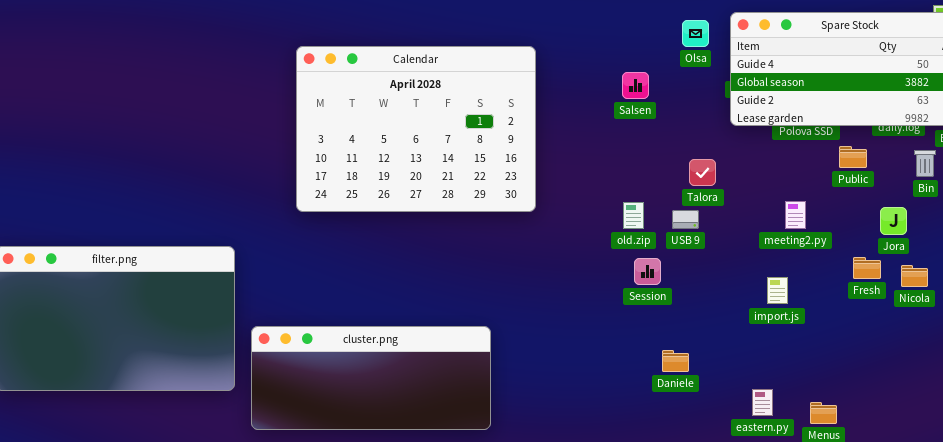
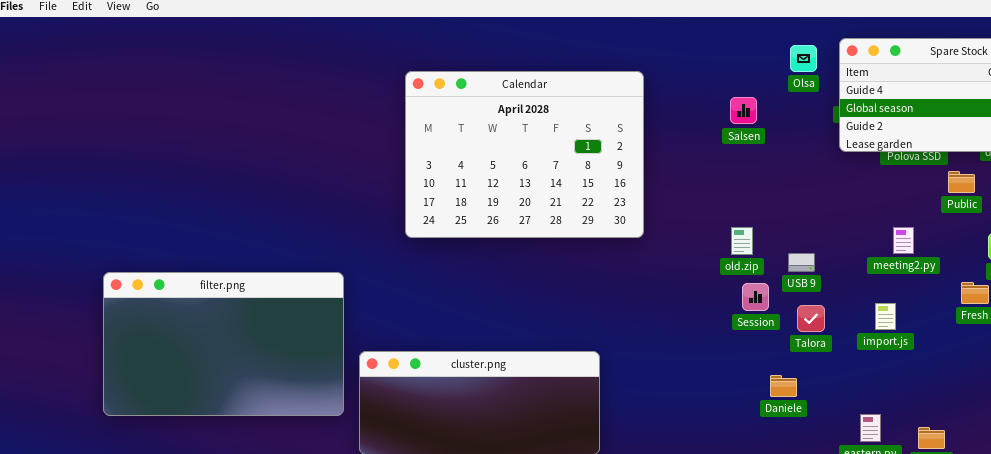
Talora: [689,159,716,186] -> [797,305,825,332], moved
USB 9: [672,210,699,229] -> [788,253,815,272], moved

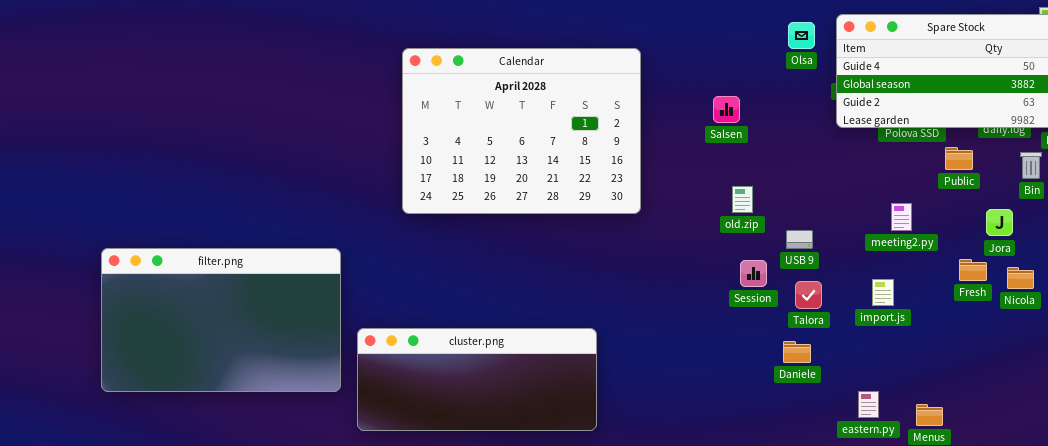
Salsen: [730,97,757,124] -> [713,96,740,123], moved
old.zip: [731,227,753,255] -> [732,186,753,213], moved
Daniele: [770,375,797,397] -> [783,341,811,363], moved

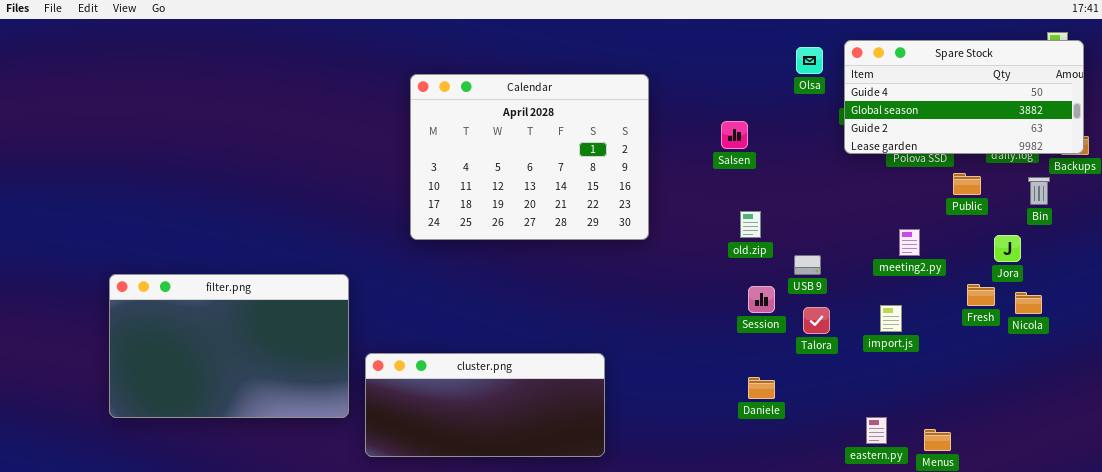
Daniele: [783,341,811,363] -> [748,377,775,399], moved

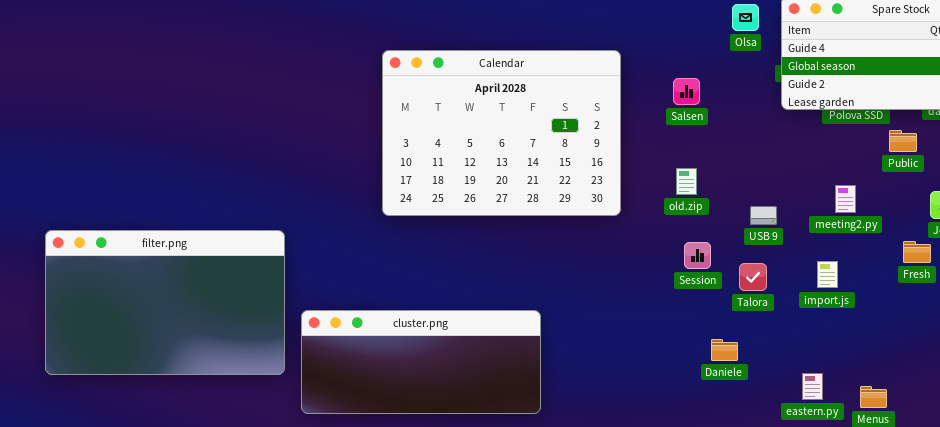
Calendar: [410,74,649,240] -> [382,50,621,216], moved
Salsen: [721,121,748,149] -> [673,78,700,105], moved
USB 9: [794,255,821,275] -> [750,206,777,225], moved
Daniele: [748,377,775,399] -> [711,339,738,361], moved

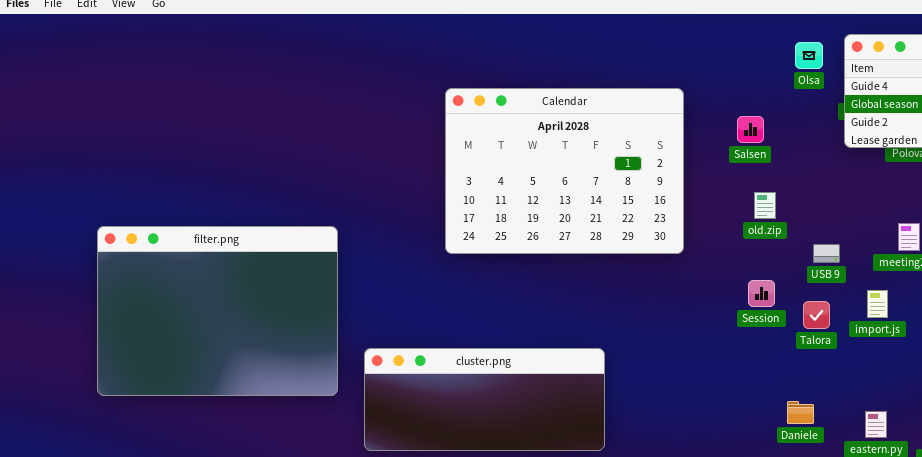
old.zip: [676,168,697,195] -> [754,192,776,219], moved
filter.png: [45,230,285,375] -> [97,226,338,396], moved, resized
import.js: [817,261,838,288] -> [867,290,888,318], moved
Daniele: [711,339,738,361] -> [787,401,814,424], moved

